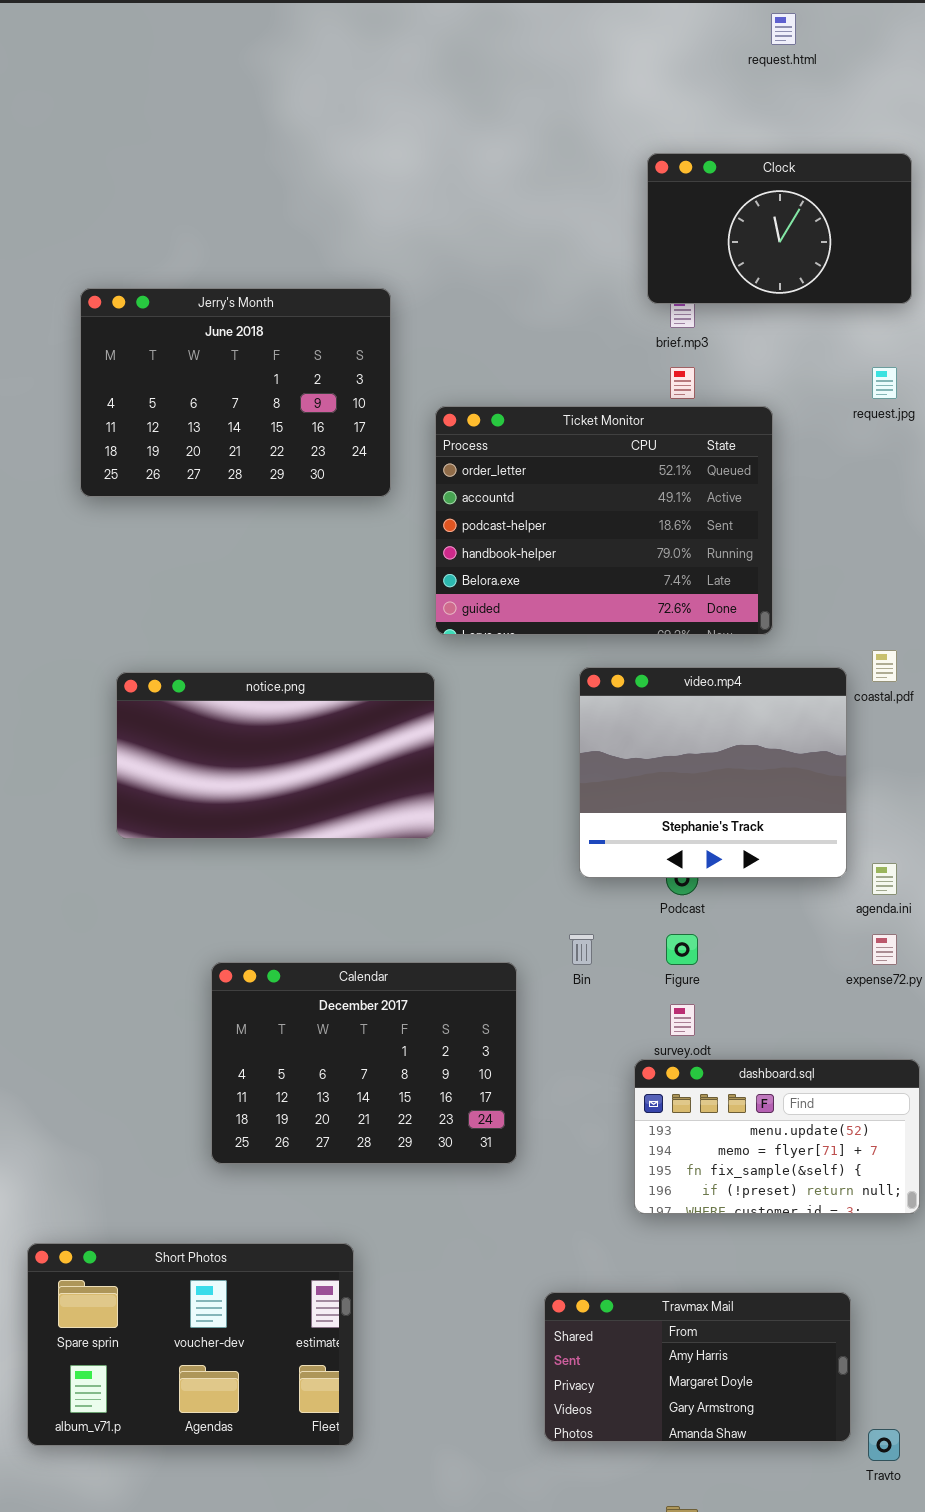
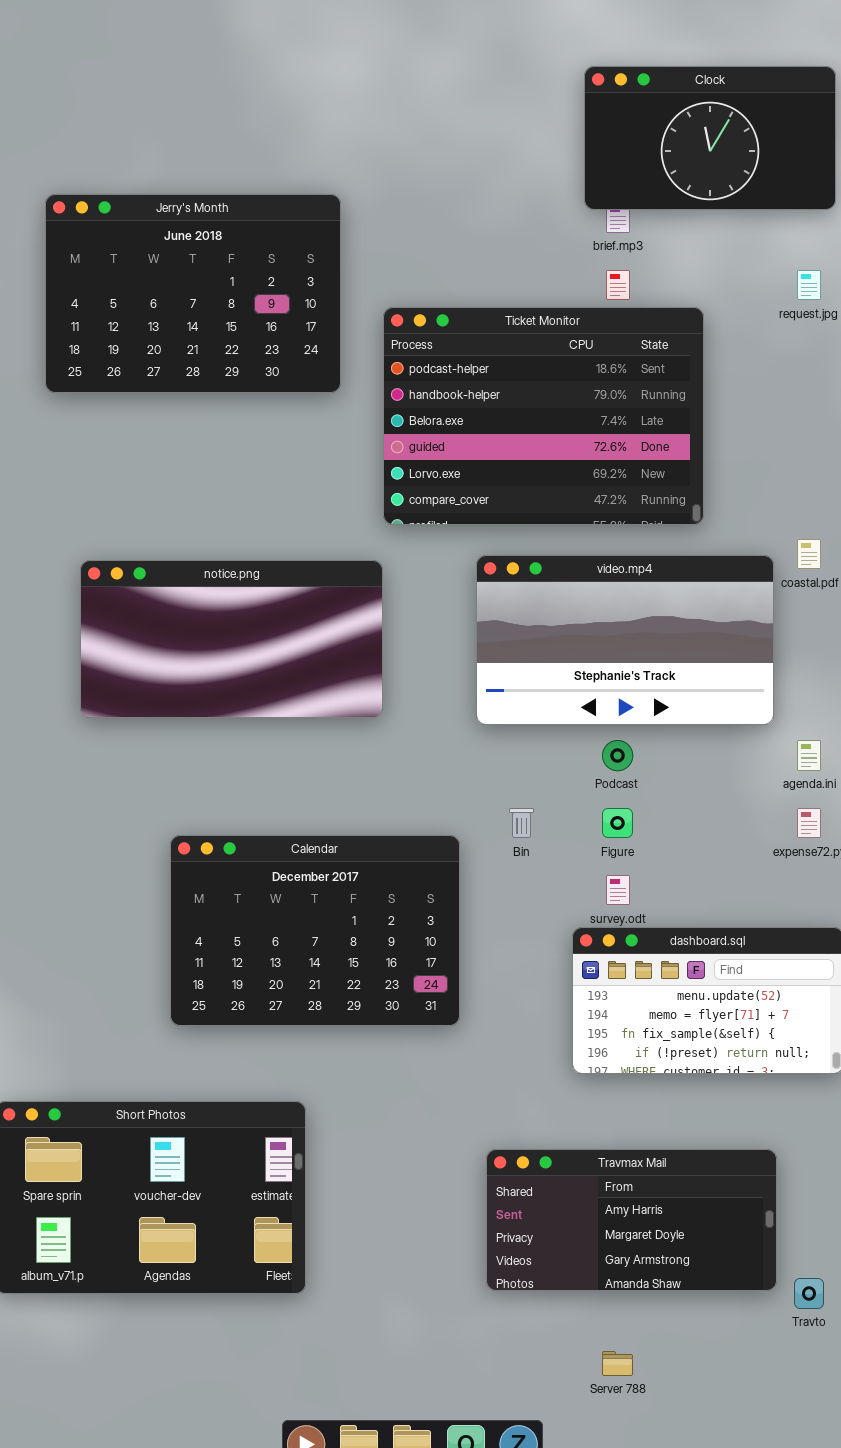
Ticket Monitor: [435,406,773,635] -> [383,307,704,525], scrolled down 2 rows
video.mp4: [579,667,847,878] -> [476,555,774,725], resized

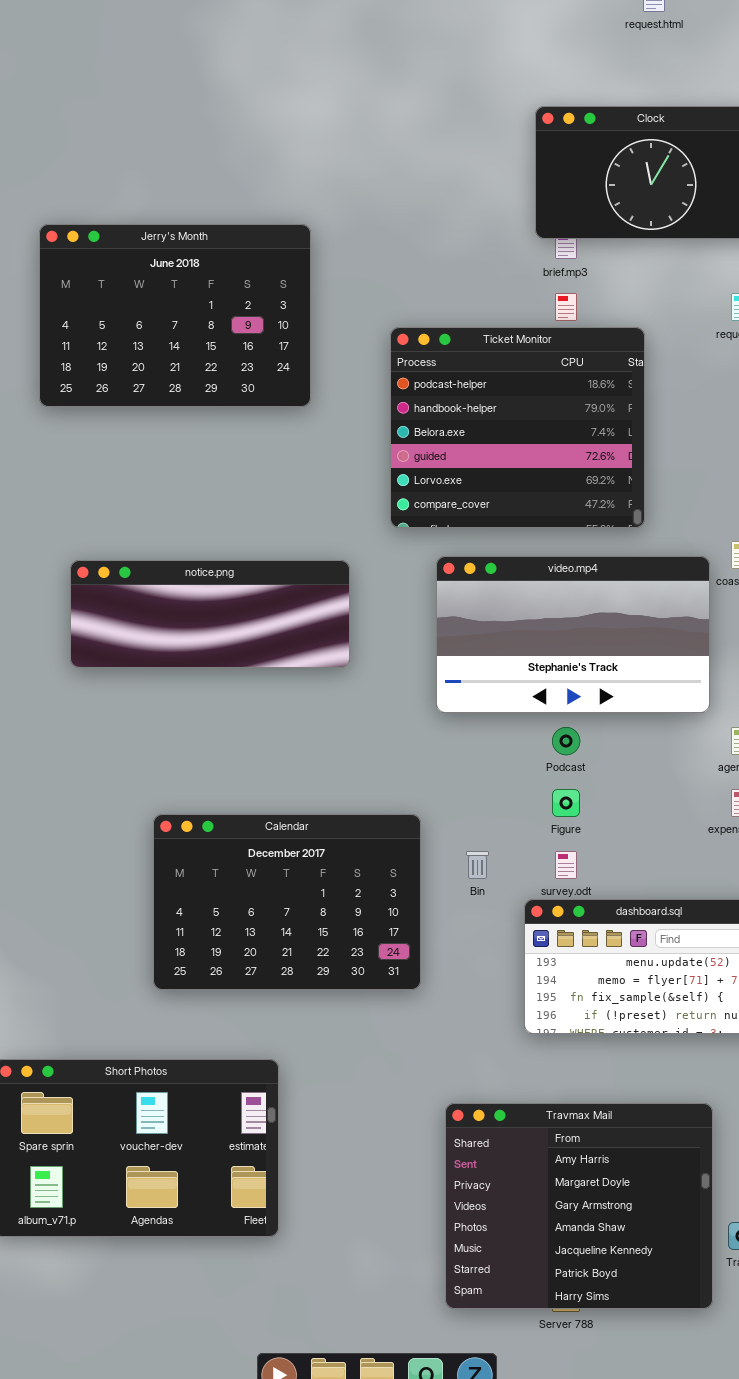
Ticket Monitor: [383,307,704,525] -> [390,327,645,528], resized
notice.png: [80,560,383,718] -> [70,560,350,668], resized
Bin: [509,808,534,838] -> [466,851,489,879], moved
Travmax Mail: [486,1149,777,1291] -> [445,1103,713,1309], resized

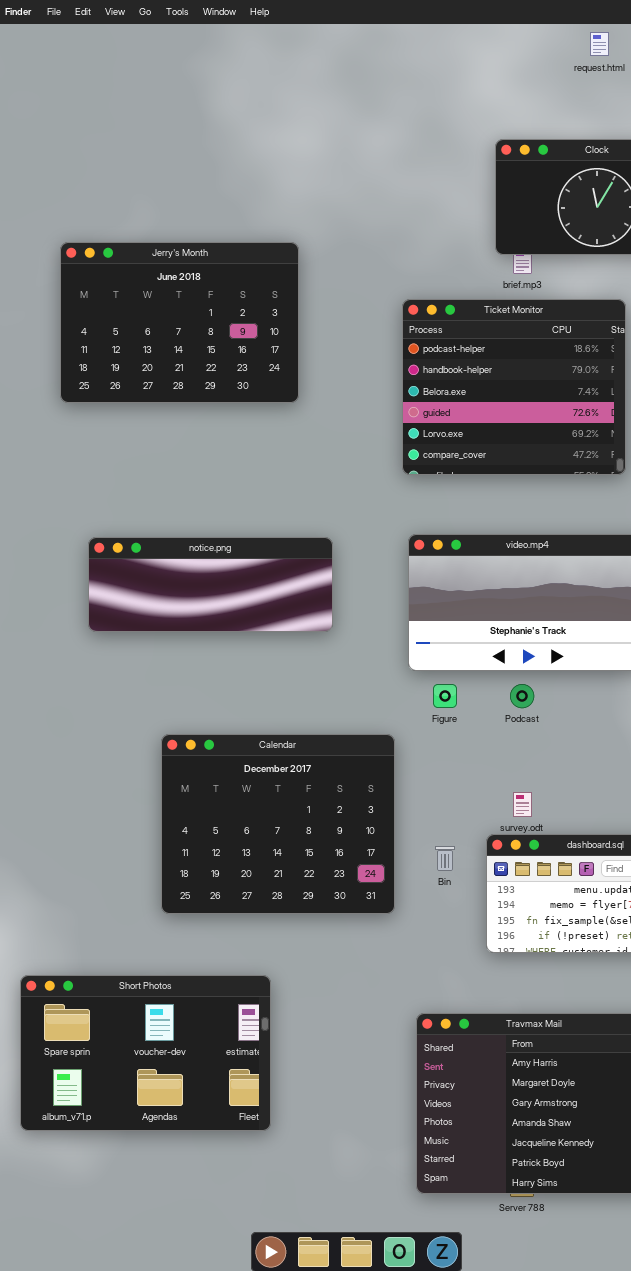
Ticket Monitor: [390,327,645,528] -> [402,299,626,475], moved
Figure: [552,789,580,817] -> [433,684,457,708], moved
Calendar: [153,814,421,990] -> [161,734,395,914], resized
Bin: [466,851,489,879] -> [435,846,455,871], moved

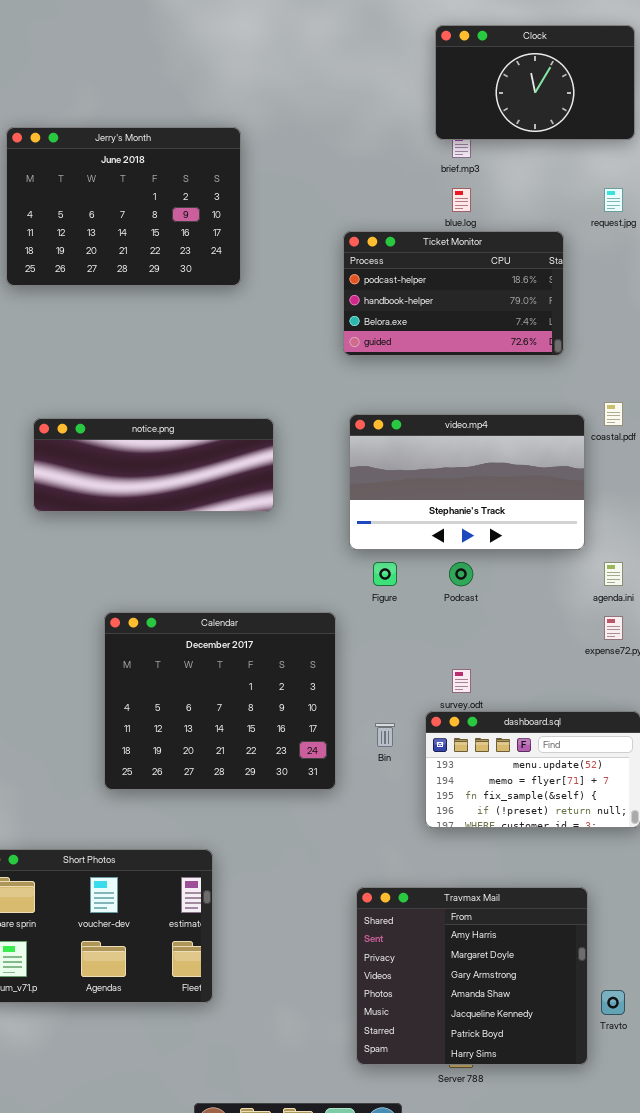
Ticket Monitor: [402,299,626,475] -> [343,231,564,356], resized

